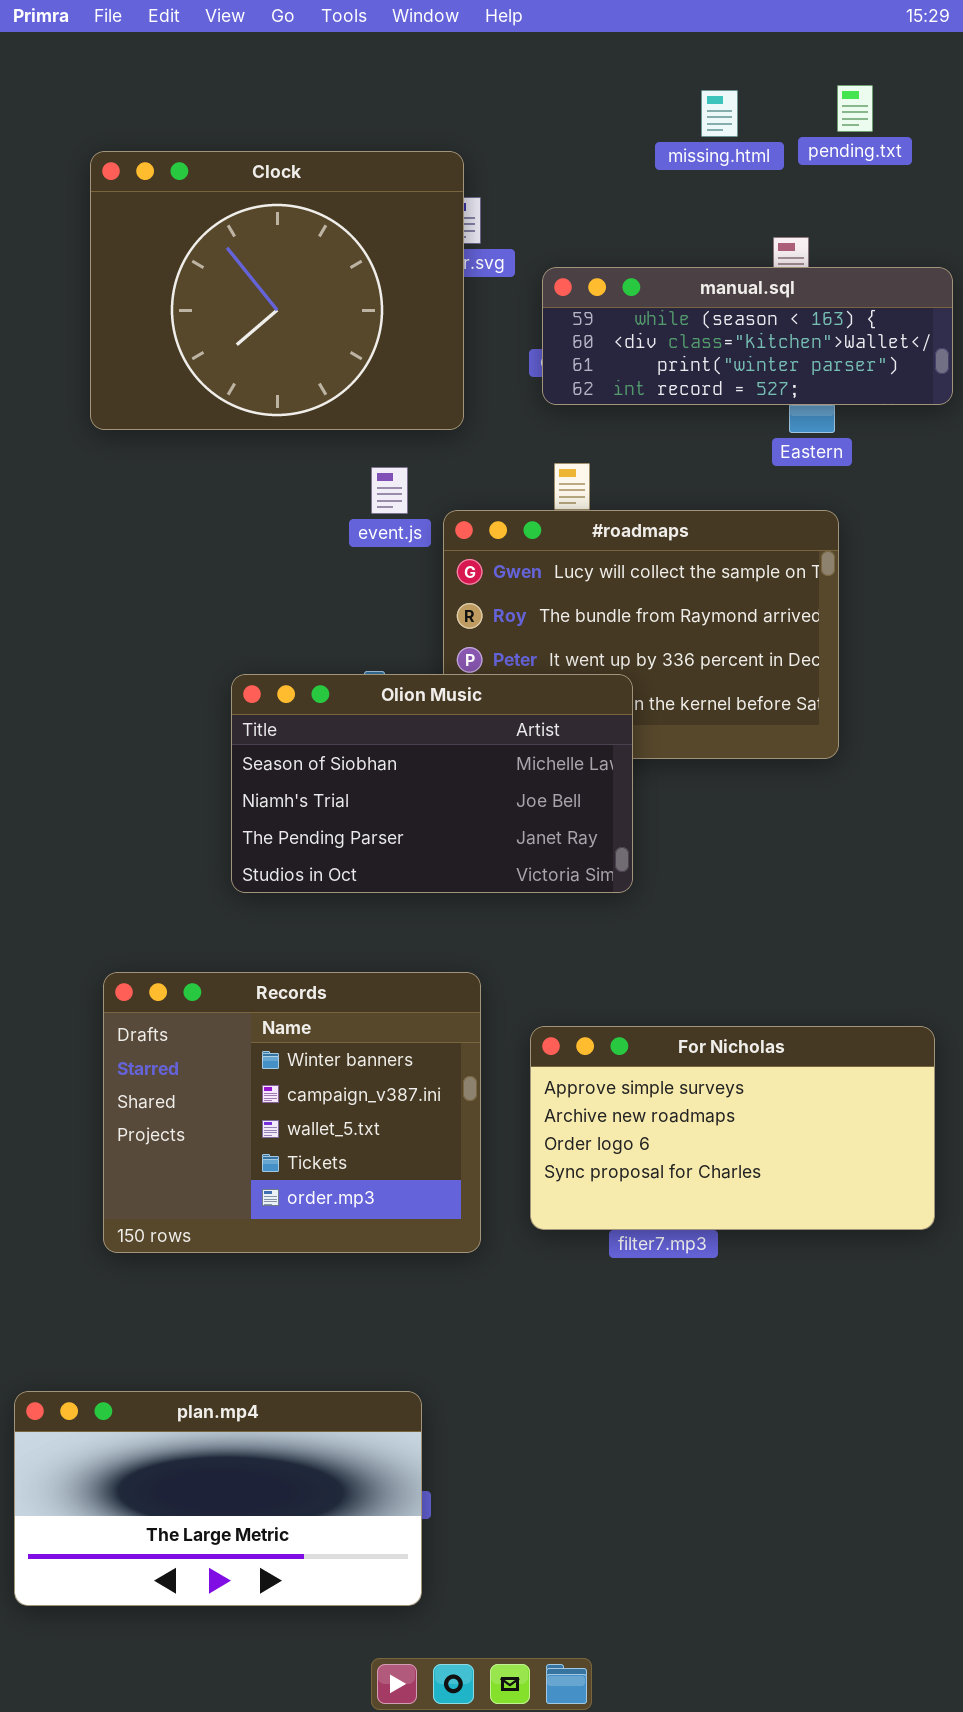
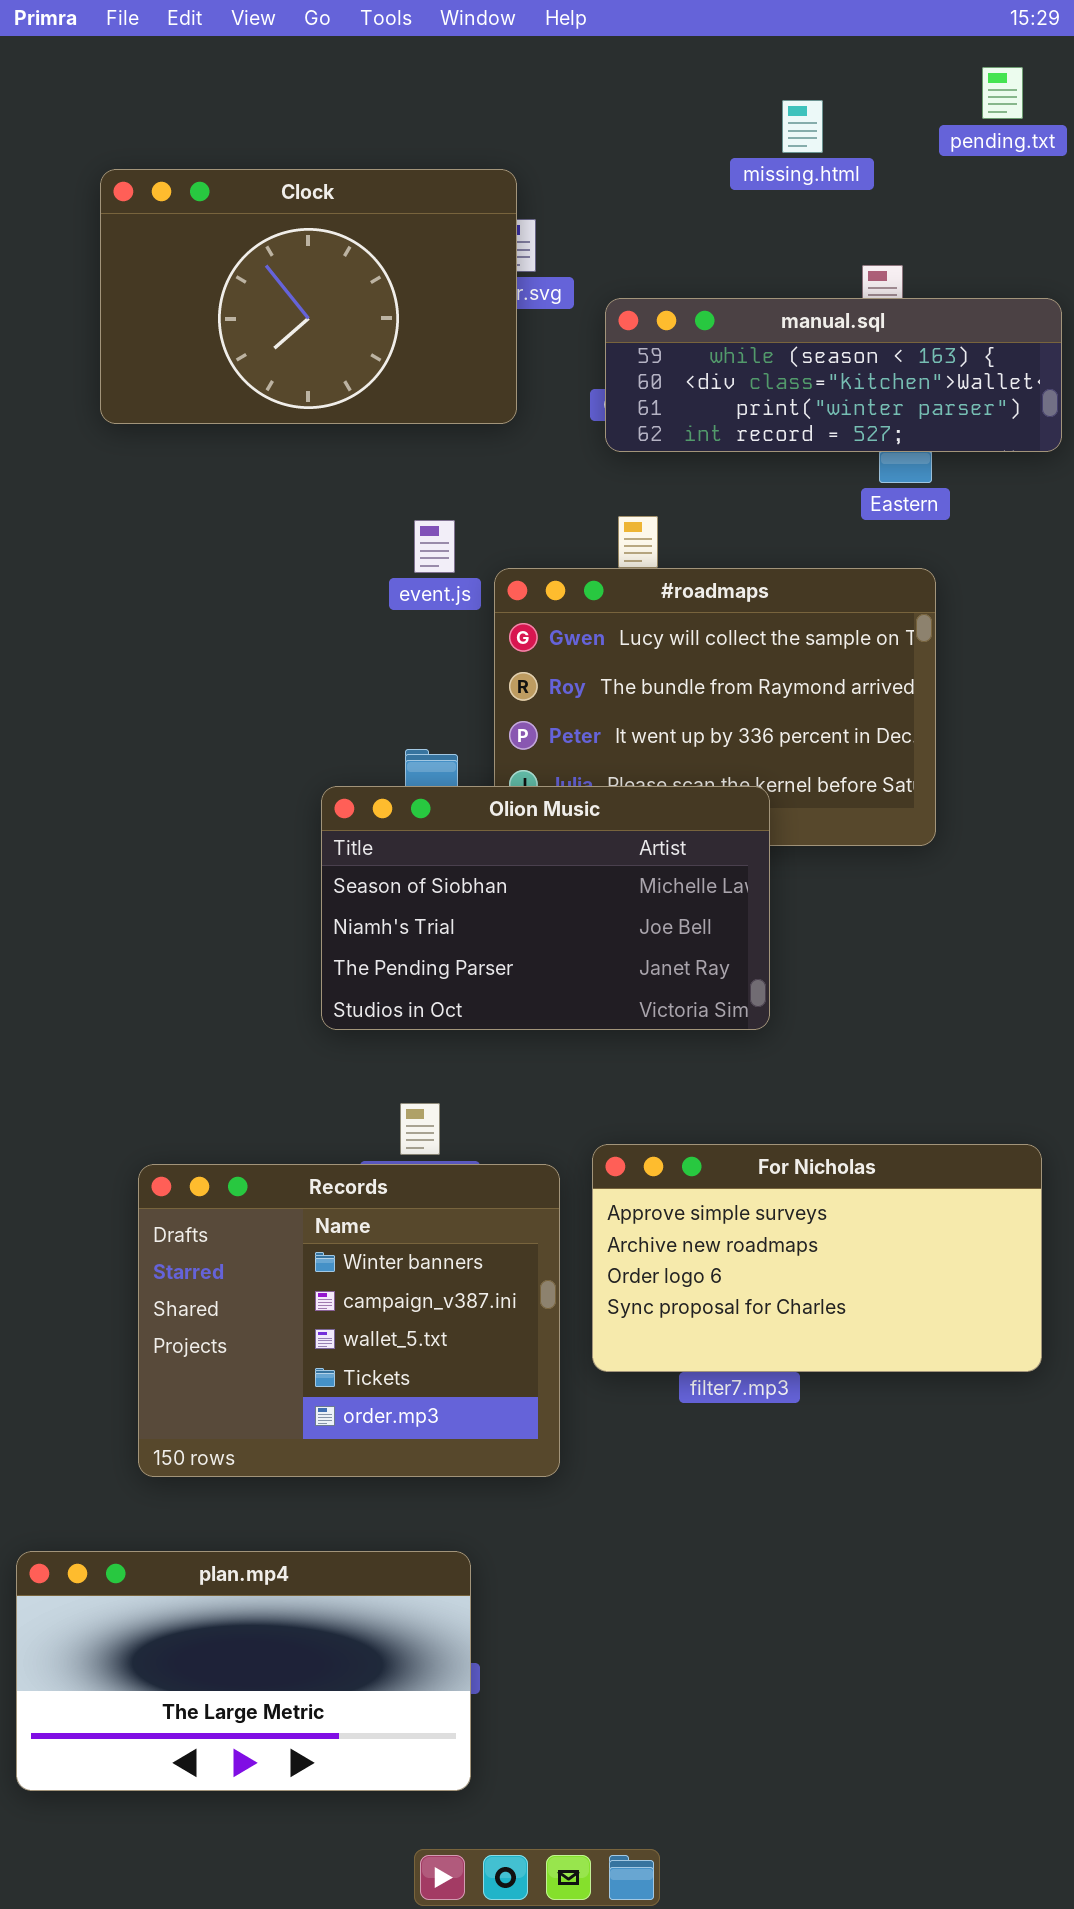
pending.txt: [837,85,873,132] -> [982,67,1023,119], moved
Clock: [90,151,464,430] -> [100,169,517,424], resized
Olion Music: [231,674,633,893] -> [321,786,770,1030], moved
Records: [103,972,481,1253] -> [138,1164,560,1477], moved

